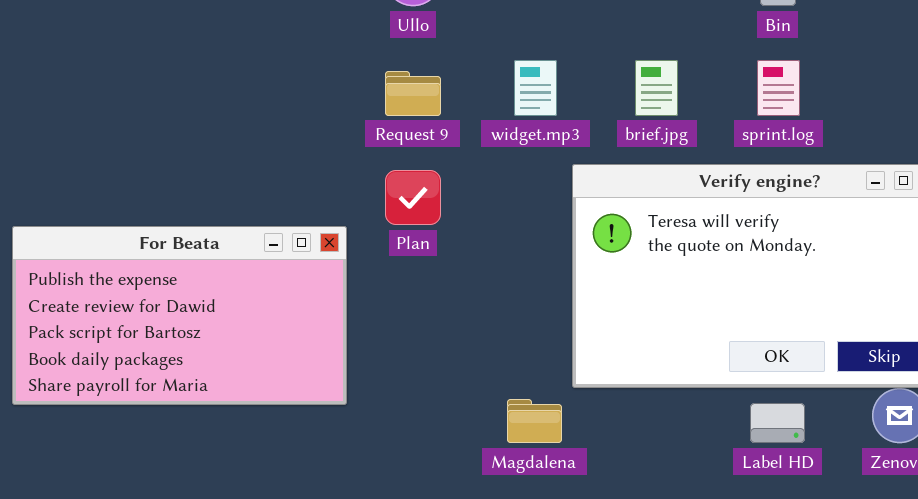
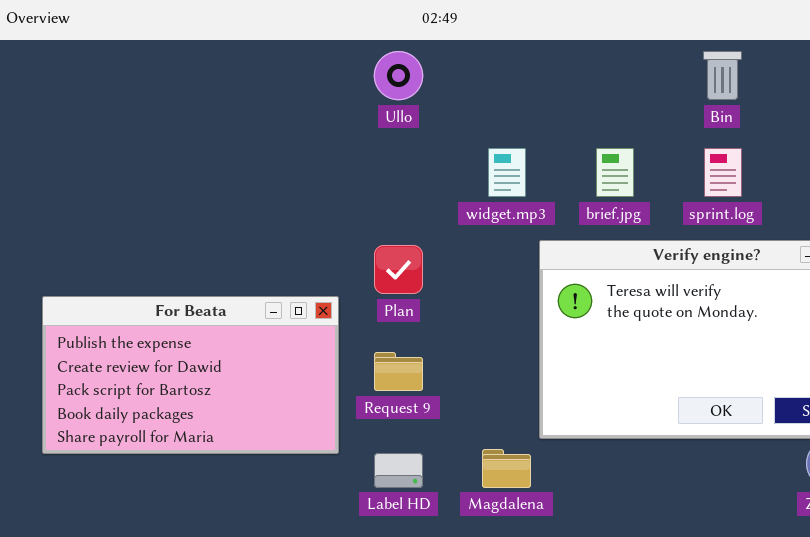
Request 9: [385,71,441,116] -> [374,352,423,391], moved
Label HD: [750,403,805,443] -> [374,453,423,488], moved

